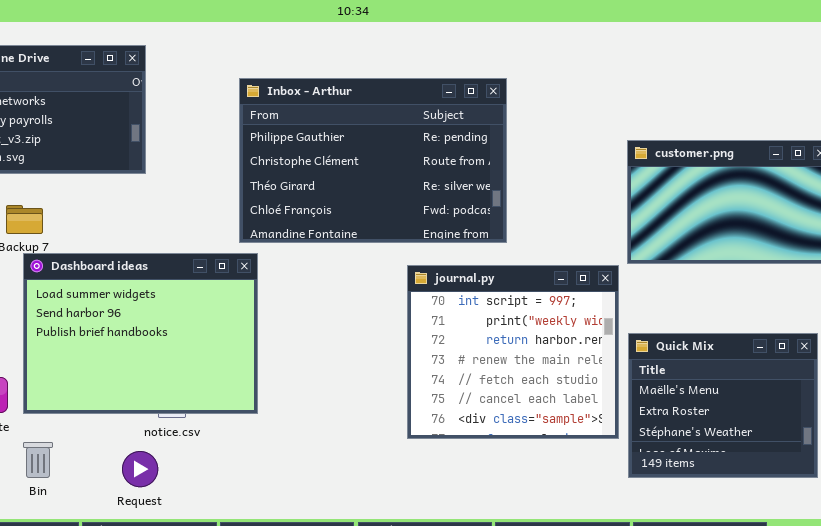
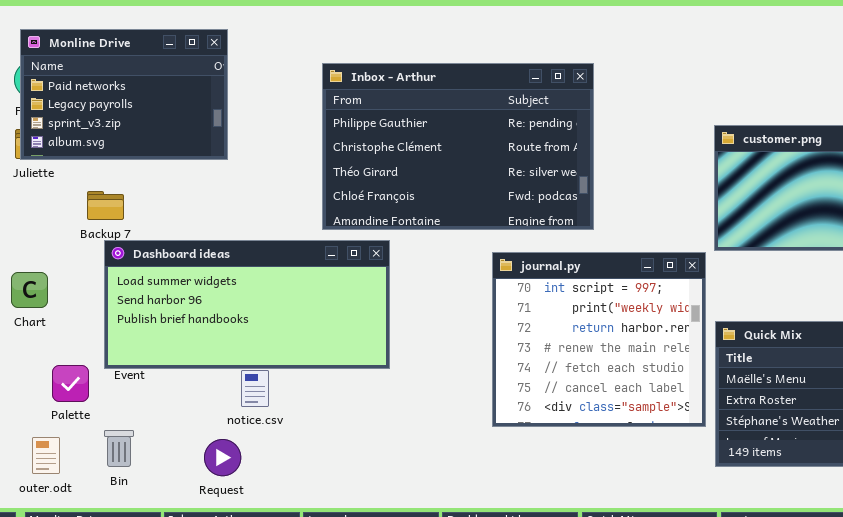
Dashboard ideas: [23,253,258,414] -> [104,240,390,369], resized

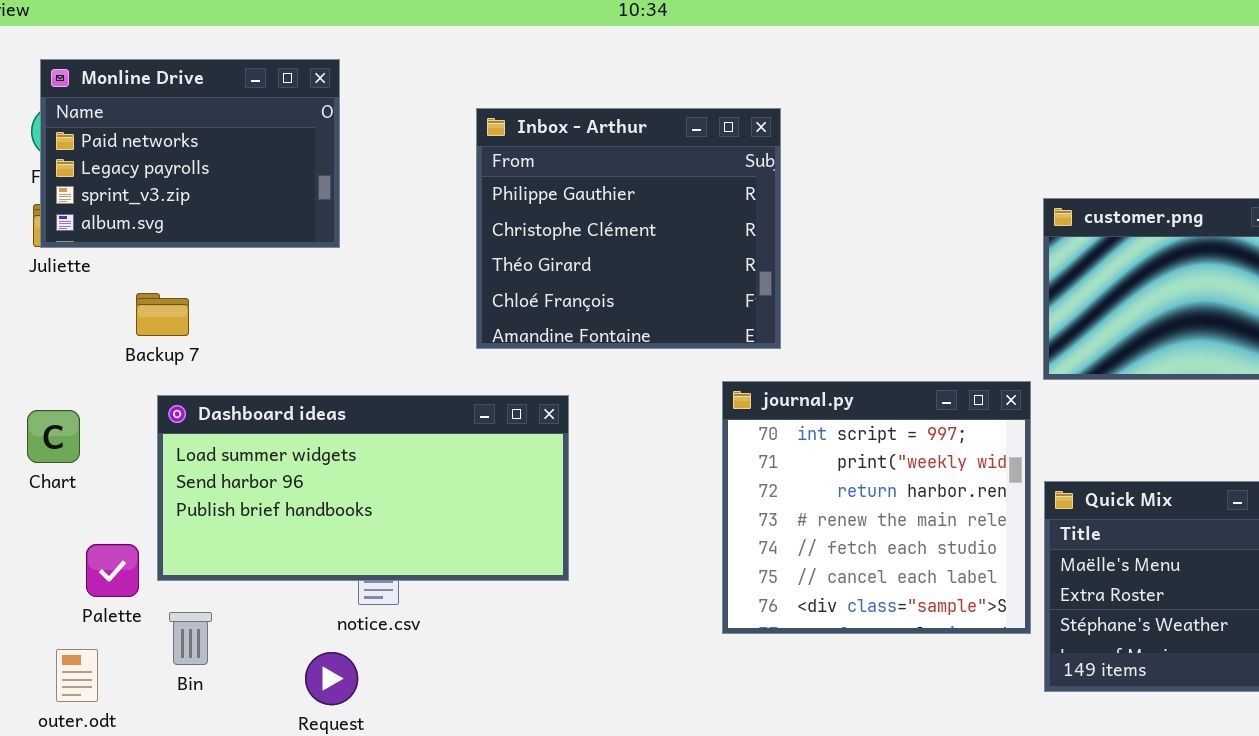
Inbox - Arthur: [322,63,594,230] -> [476,108,781,349], resized
Dashboard ideas: [104,240,390,369] -> [157,395,569,581], moved
Bin: [104,430,134,467] -> [169,612,212,665], moved

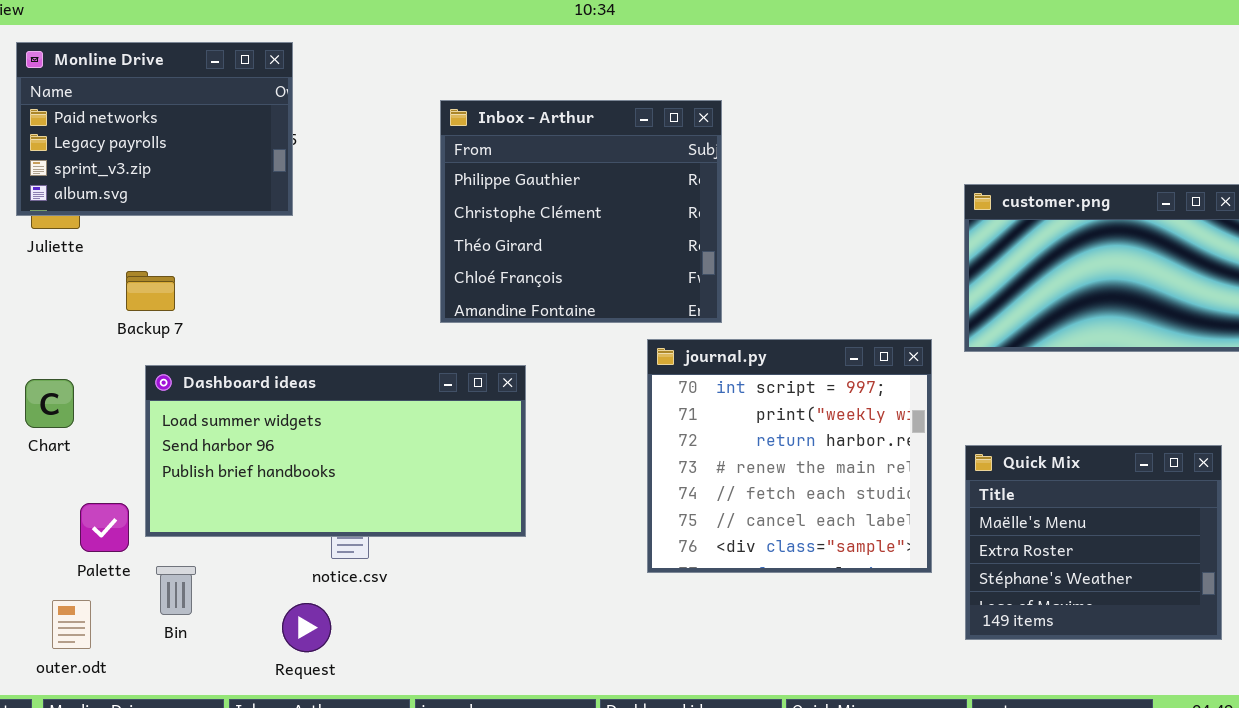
Monline Drive: [40,59,340,248] -> [16,42,293,216], moved
journal.py: [722,381,1031,634] -> [647,339,932,573], moved

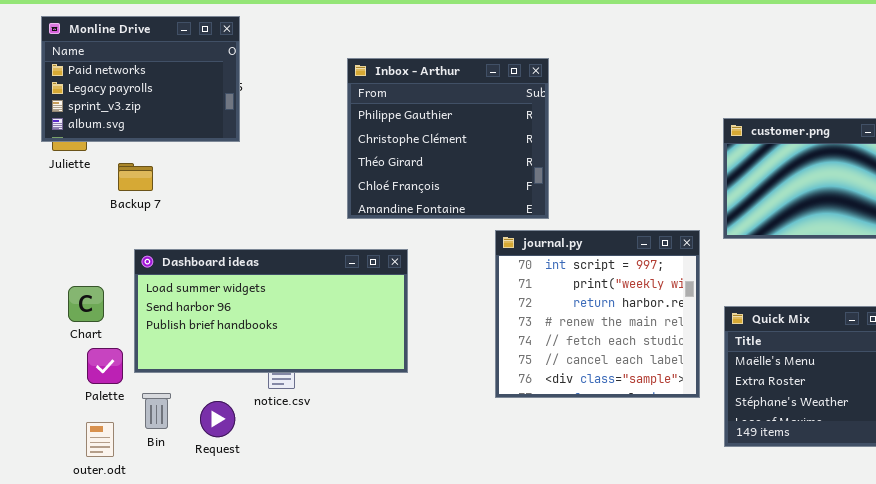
Backup 7: [126,271,175,311] -> [118,163,153,191], moved
Chart: [25,379,74,428] -> [68,286,104,322], moved
outer.odt: [52,600,91,649] -> [86,422,114,457], moved
Request: [282,603,331,652] -> [200,401,235,437], moved

